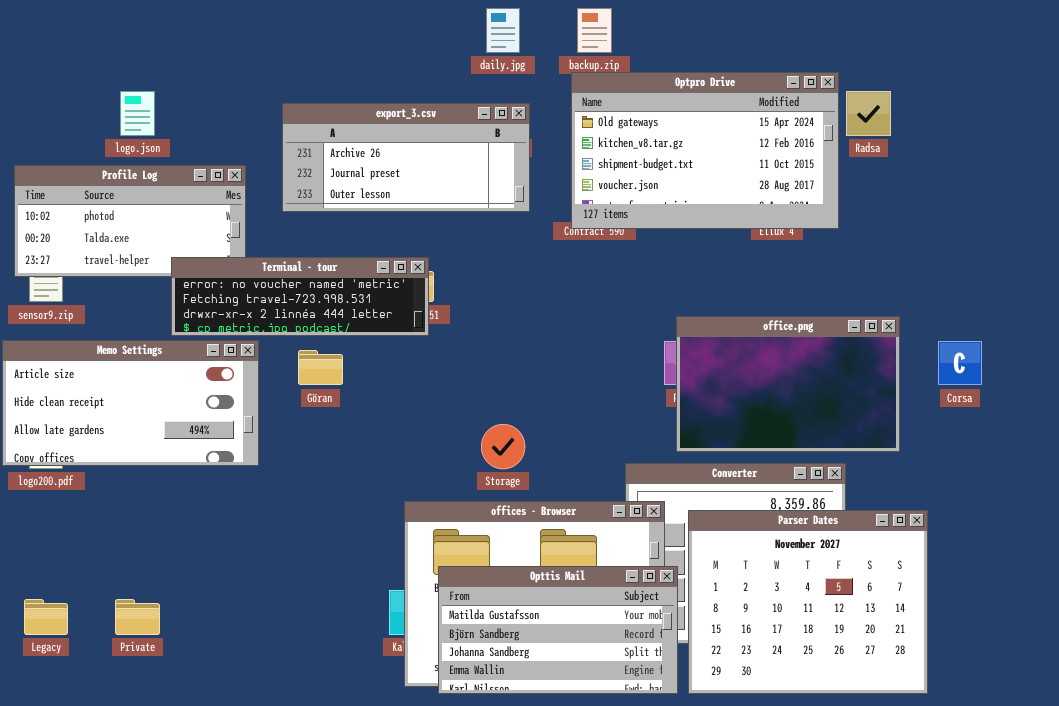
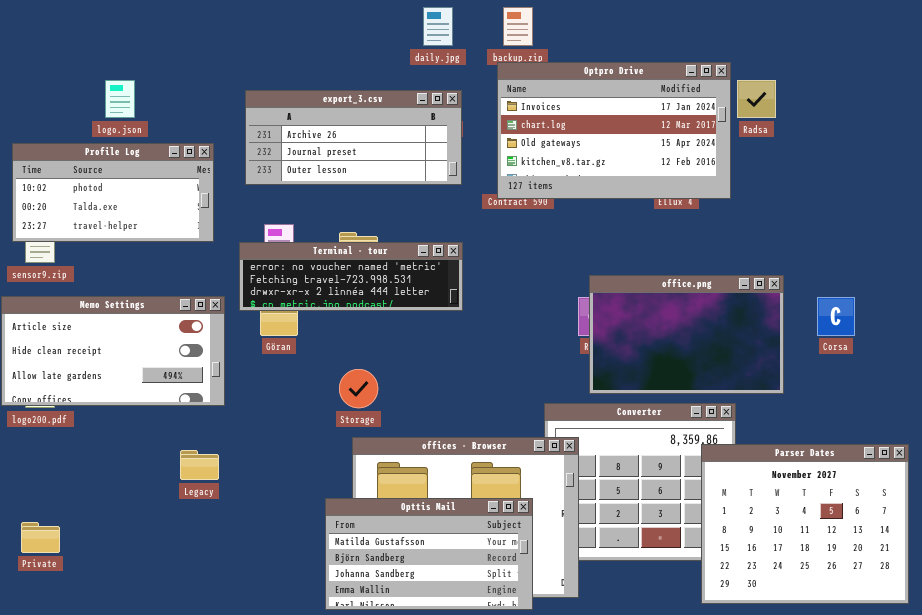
Optpro Drive: [571,72,839,229] -> [497,62,731,199], scrolled up 2 rows
Terminal - tour: [171,257,429,336] -> [239,242,463,311], moved
Storage: [481,424,525,469] -> [339,369,378,408], moved
Parser Dates: [688,510,928,694] -> [701,444,909,604], moved
Opttis Mail: [438,566,678,694] -> [325,498,533,610], moved
Legacy: [24,599,68,635] -> [180,450,219,480], moved
Private: [115,599,160,635] -> [21,522,60,553], moved

